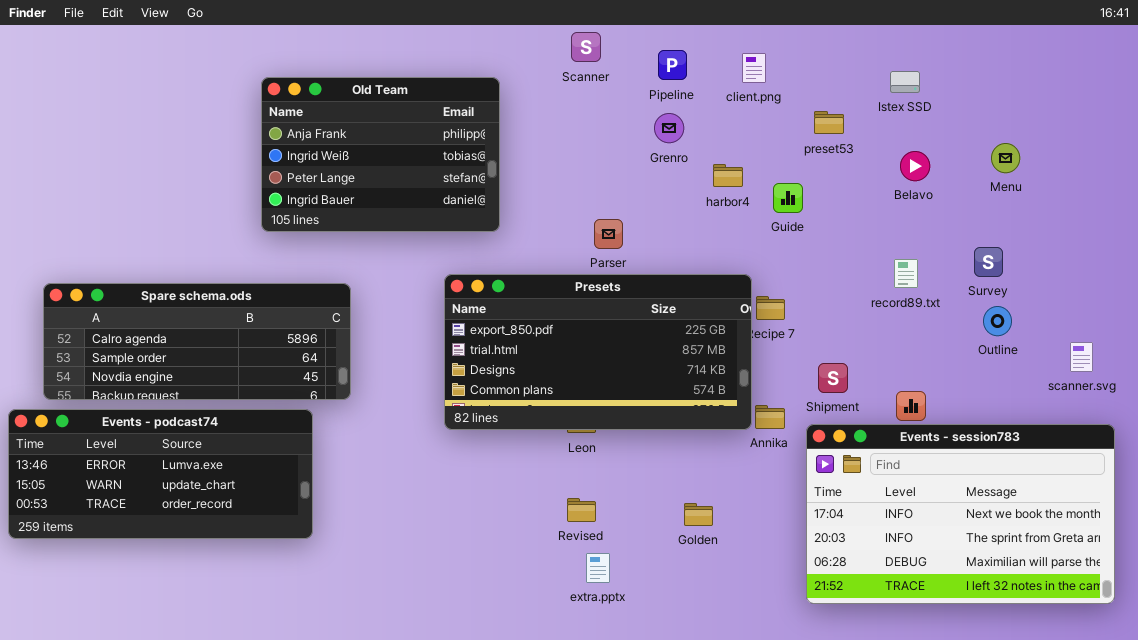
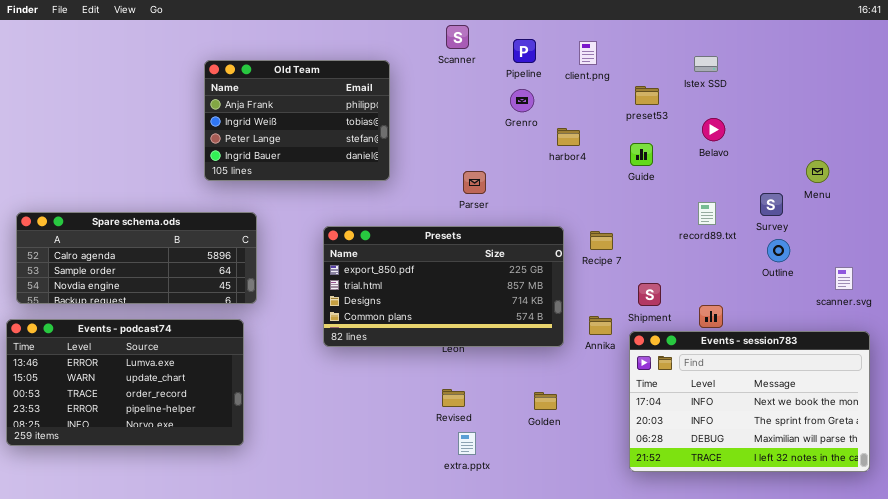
Menu: [991,143,1020,173] -> [806,160,829,183], moved
Guide: [773,183,803,213] -> [630,143,653,166], moved
Presets: [444,274,752,430] -> [323,226,564,347], moved
Spare schema.ods: [43,283,351,400] -> [16,212,257,304], moved
Events - podcast74: [8,409,313,539] -> [6,319,244,446], resized

